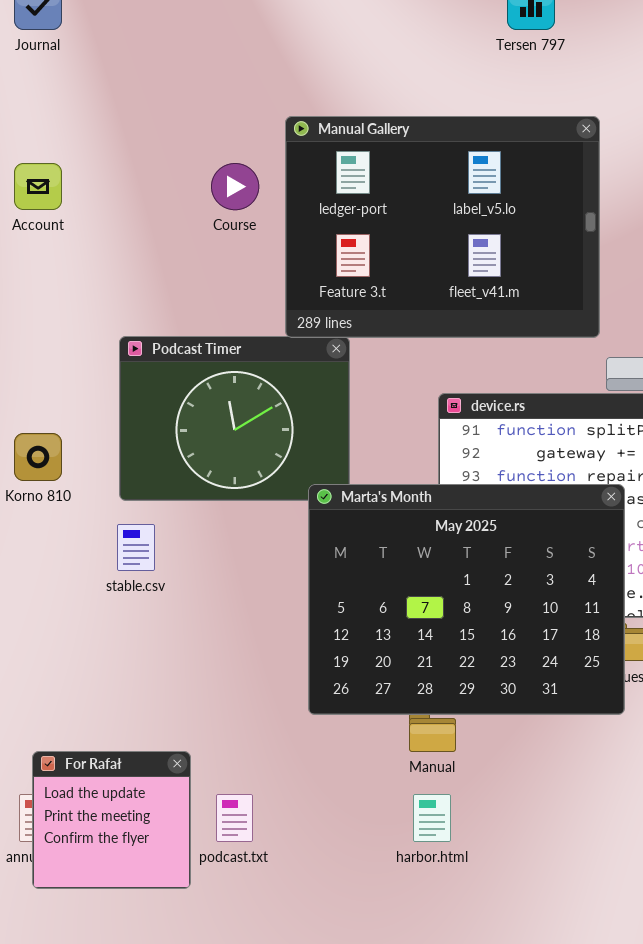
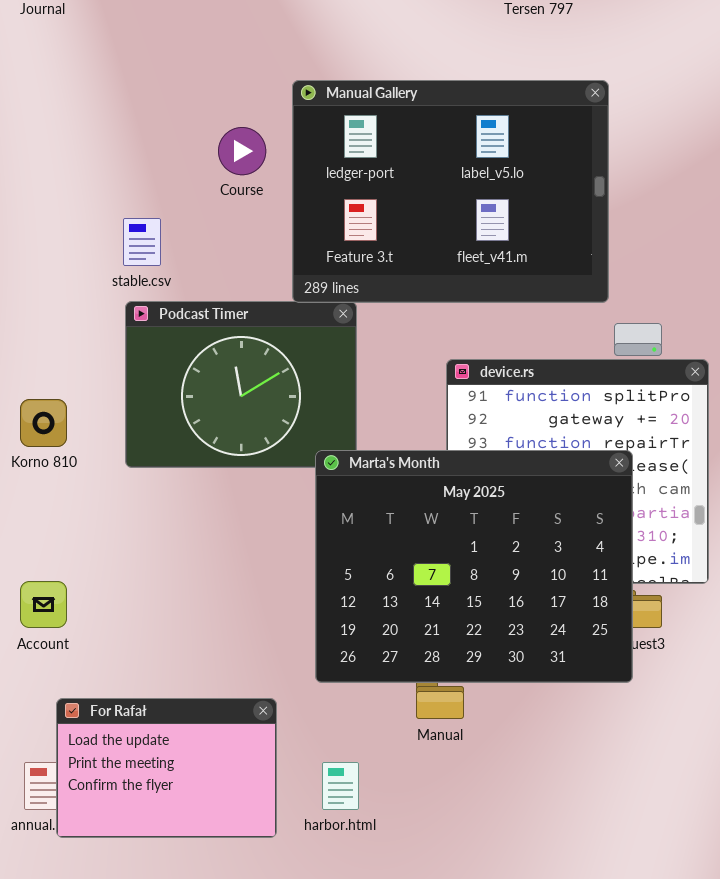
Account: [14,163,62,210] -> [20,581,67,628], moved
stable.csv: [117,524,155,571] -> [123,218,161,266], moved
For Rafał: [32,751,191,889] -> [56,698,277,838], moved, resized
harbor.html: [413,794,451,842] -> [322,762,359,810], moved

